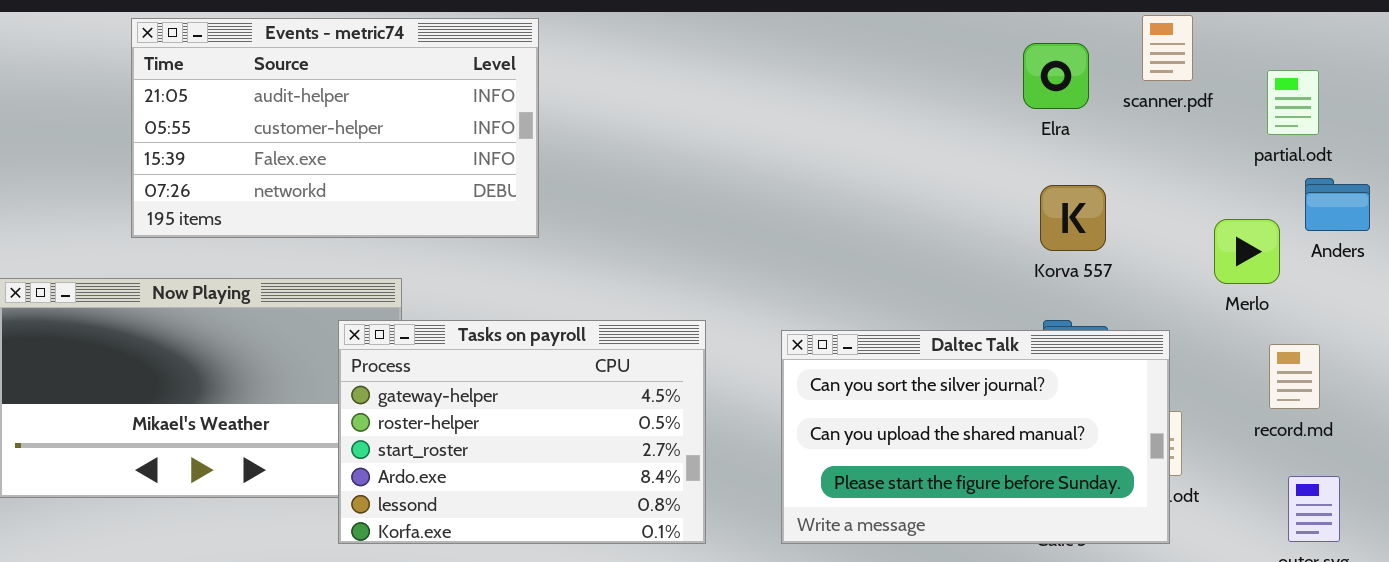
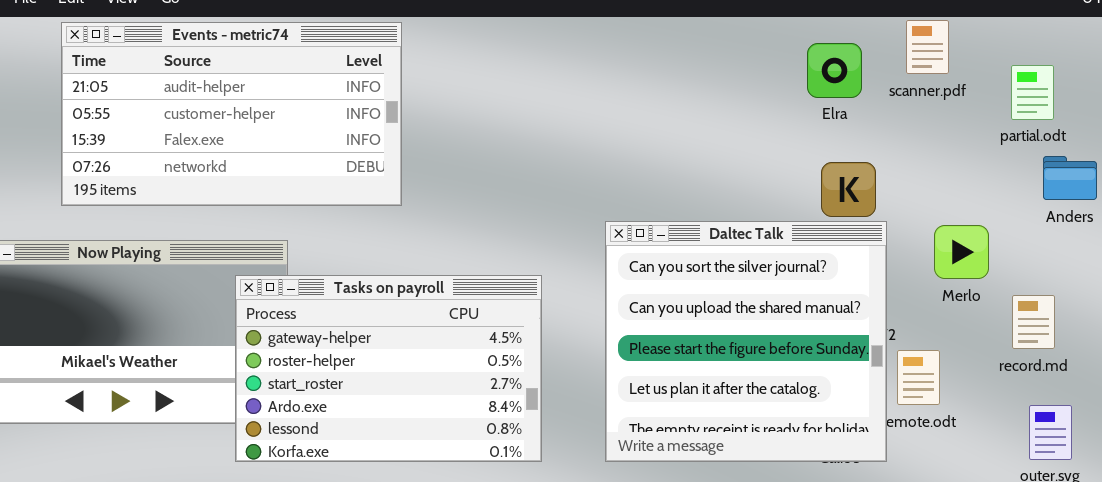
Merlo: [1214,219,1280,284] -> [934,225,989,279], moved
Daltec Talk: [781,330,1170,544] -> [605,221,887,462], resized

